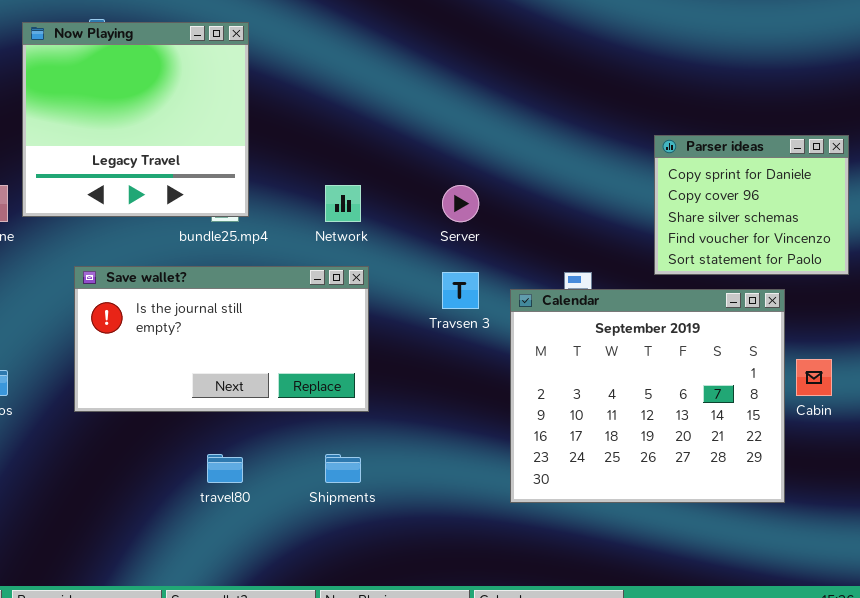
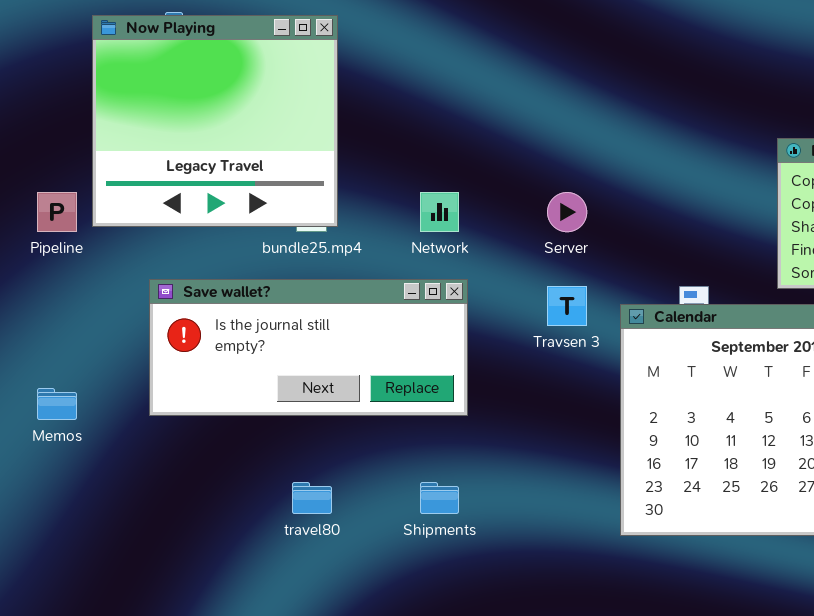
Save wallet?: [74,266,369,412] -> [149,279,468,416], resized

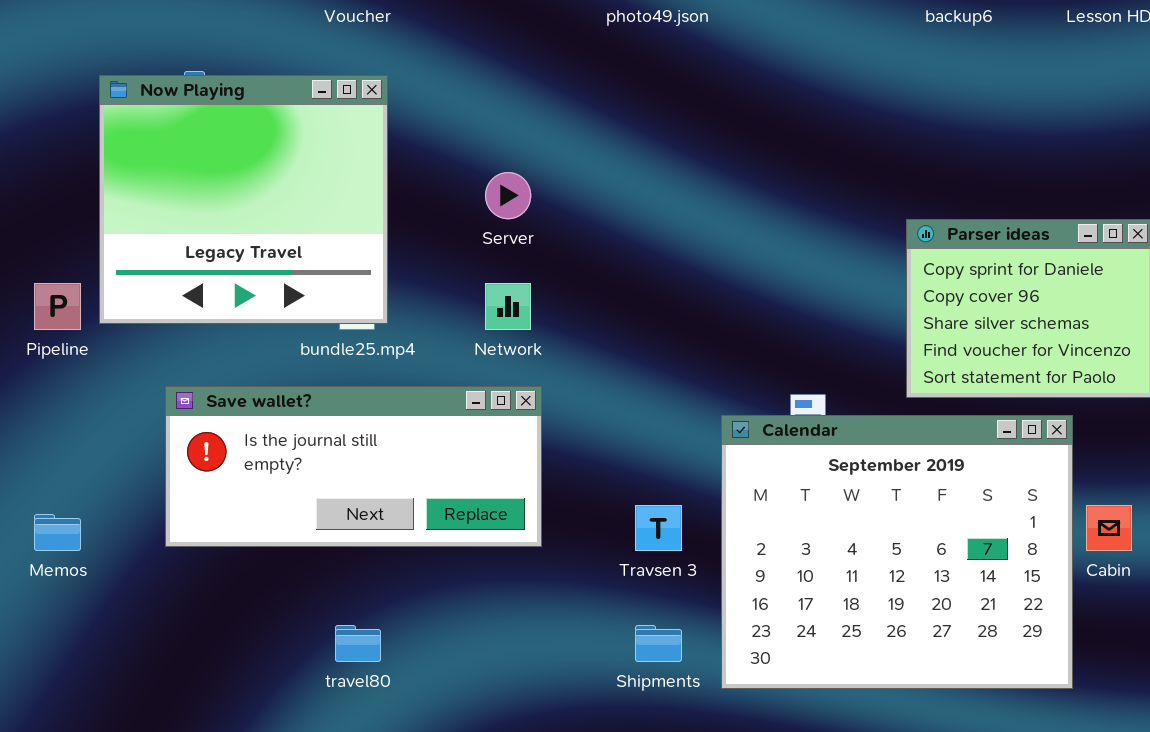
Server: [547,192,587,232] -> [485,172,531,219], moved
Travsen 3: [547,286,587,326] -> [635,505,682,551], moved
Shipments: [420,482,459,514] -> [635,625,682,662], moved

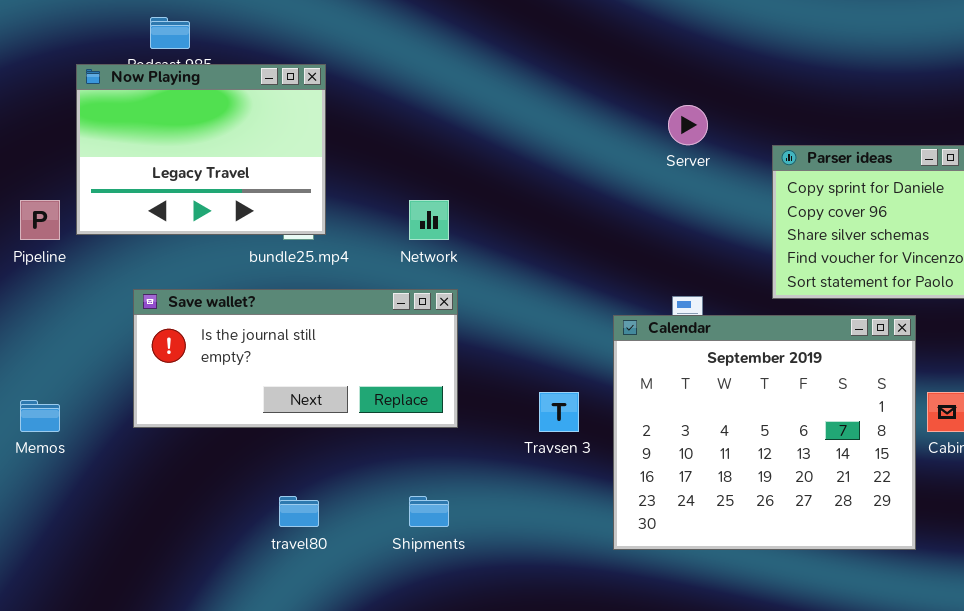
Now Playing: [99,75,388,324] -> [76,64,326,235], resized
Server: [485,172,531,219] -> [668,105,708,145], moved
Shipments: [635,625,682,662] -> [409,496,449,527], moved

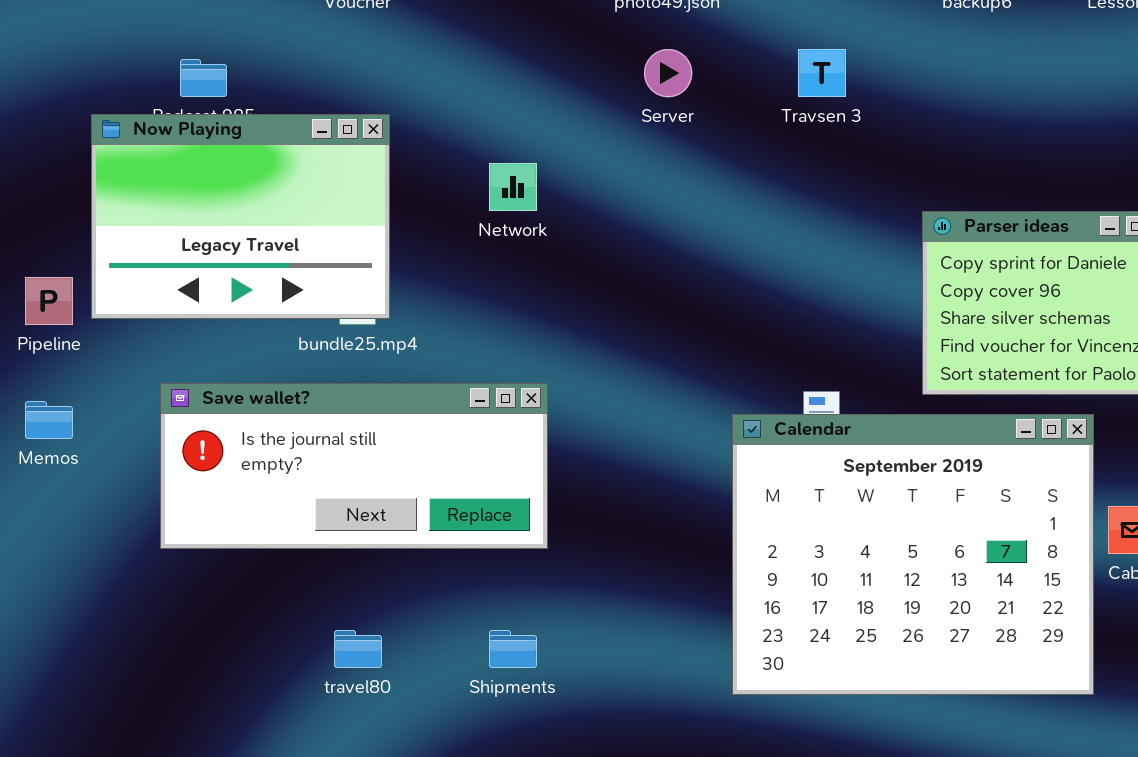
Server: [668,105,708,145] -> [644,49,692,97], moved
Network: [409,200,449,240] -> [489,163,537,211], moved
Travsen 3: [539,392,579,432] -> [798,49,846,97], moved
Memos: [20,400,60,432] -> [25,401,73,439], moved

